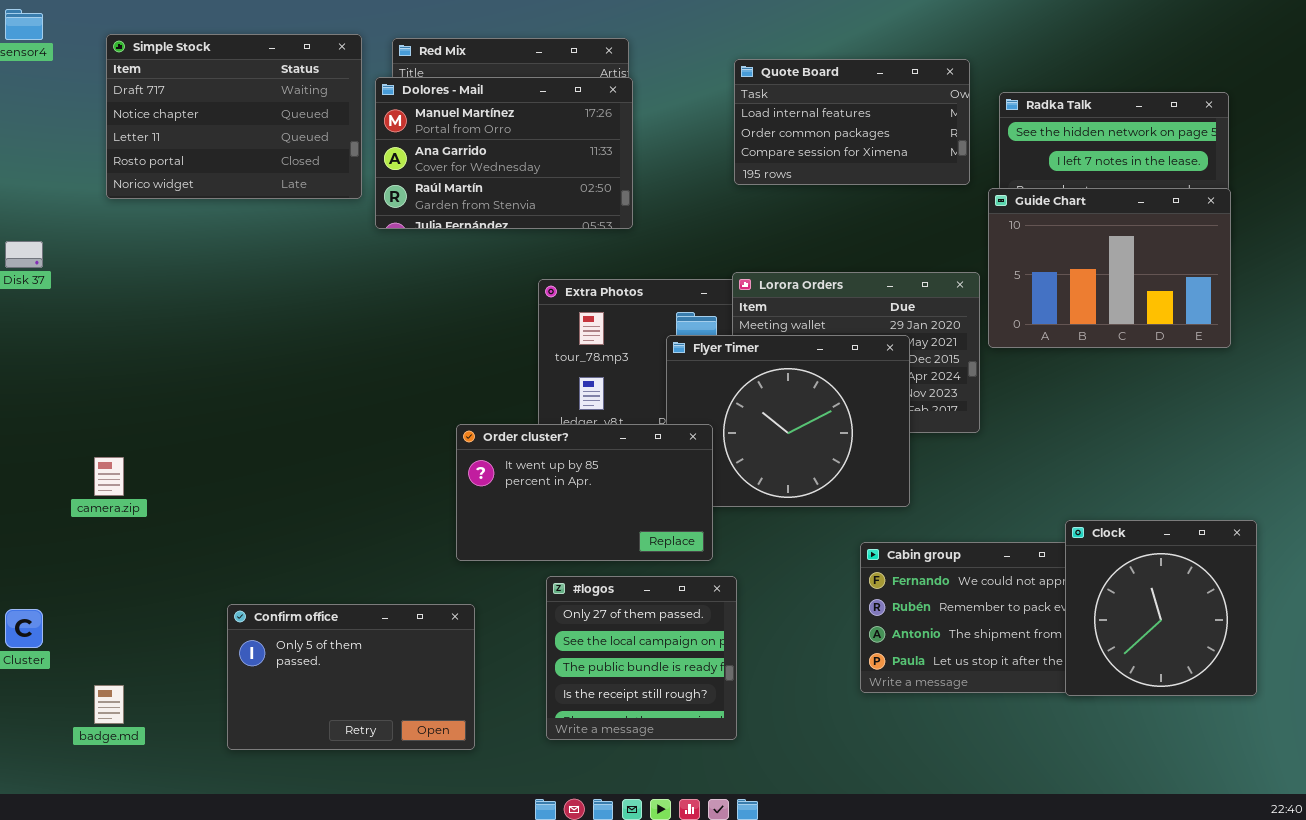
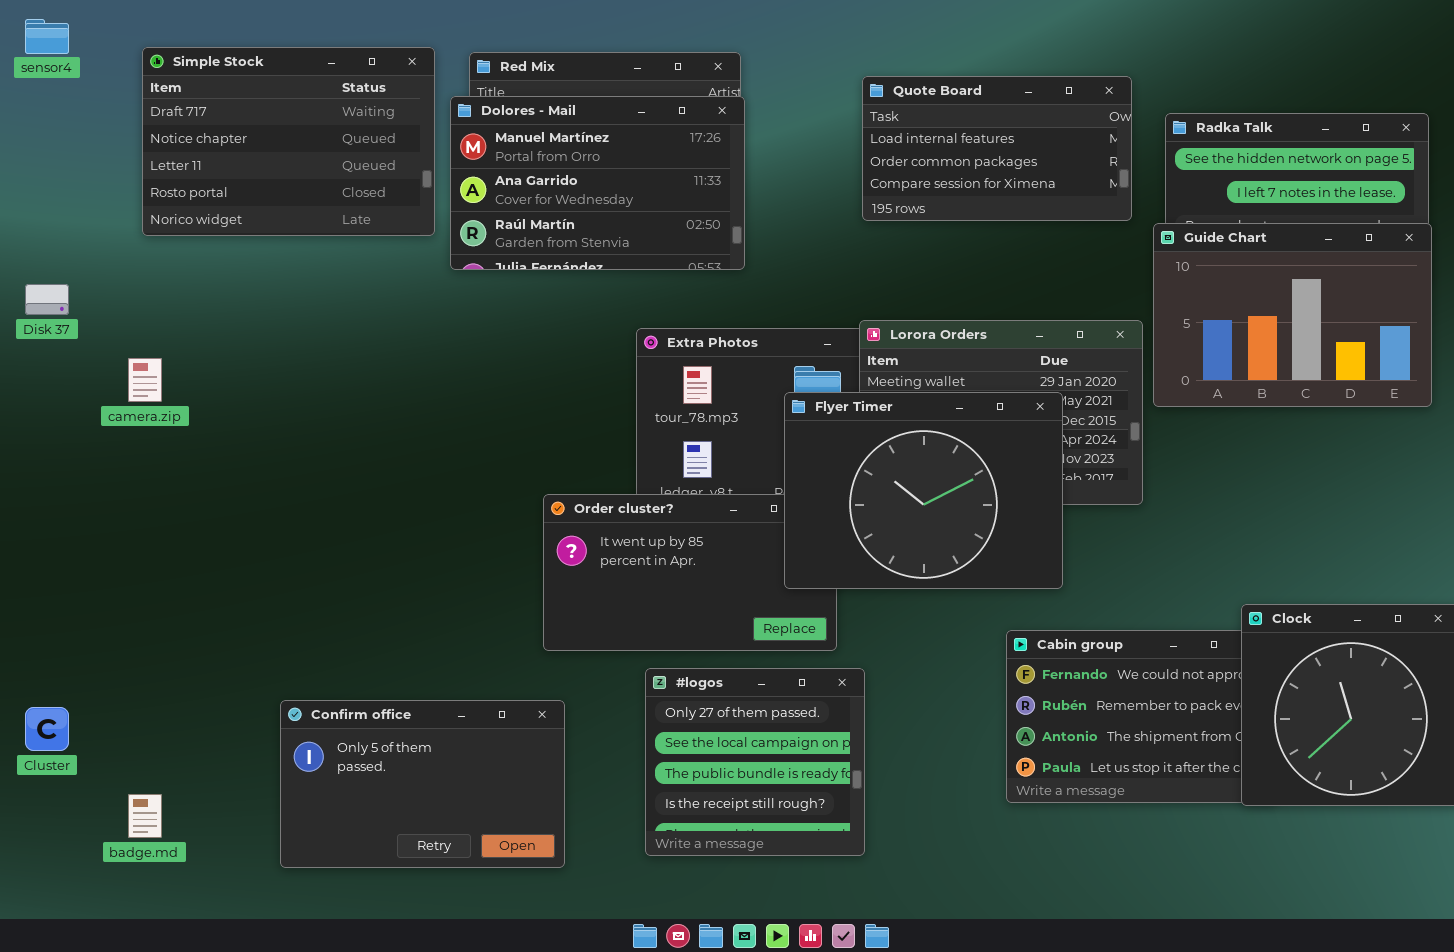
Flyer Timer: [666,335,910,507] -> [784,392,1063,589], raised
camera.zip: [94,457,124,496] -> [128,358,162,402], moved

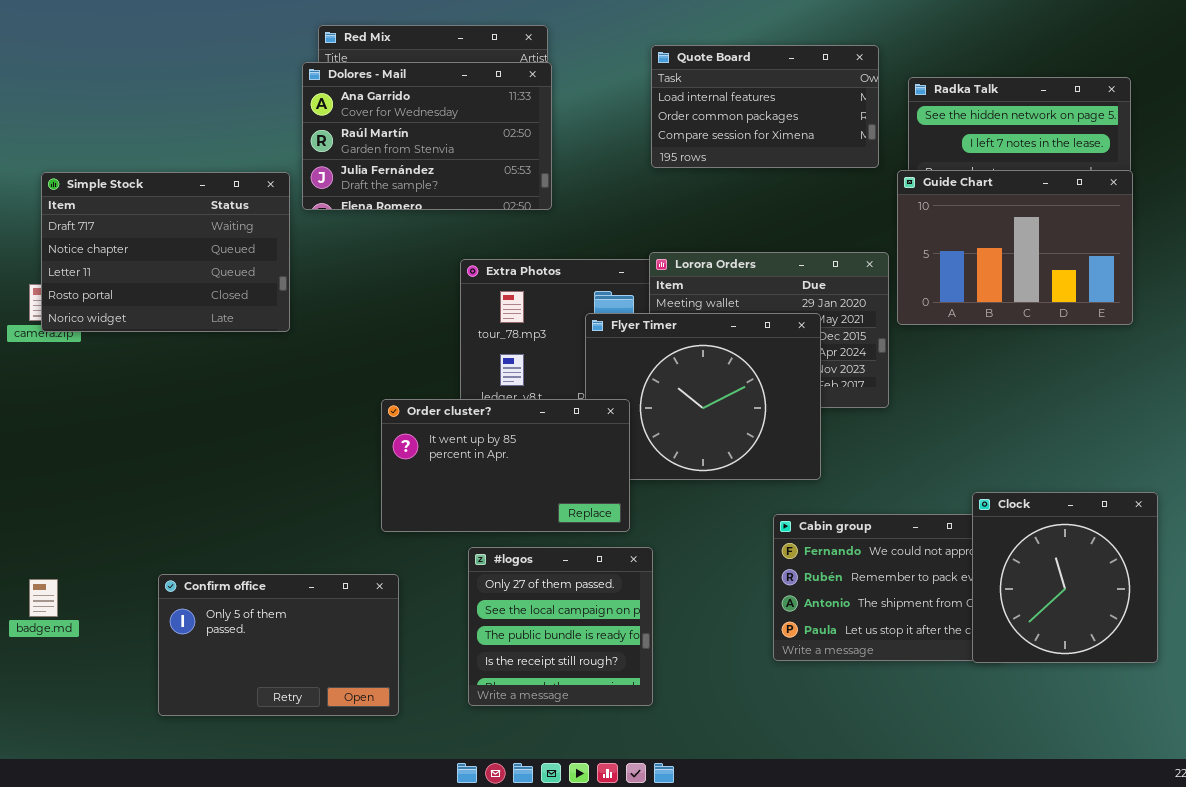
Simple Stock: [142,47,435,236] -> [41,172,290,332], moved
Dolores - Mail: [450,96,745,270] -> [302,62,552,210], scrolled down 1 row
Order cluster?: [543,494,837,651] -> [381,399,630,532], raised
badge.md: [128,794,162,838] -> [29,579,58,617], moved

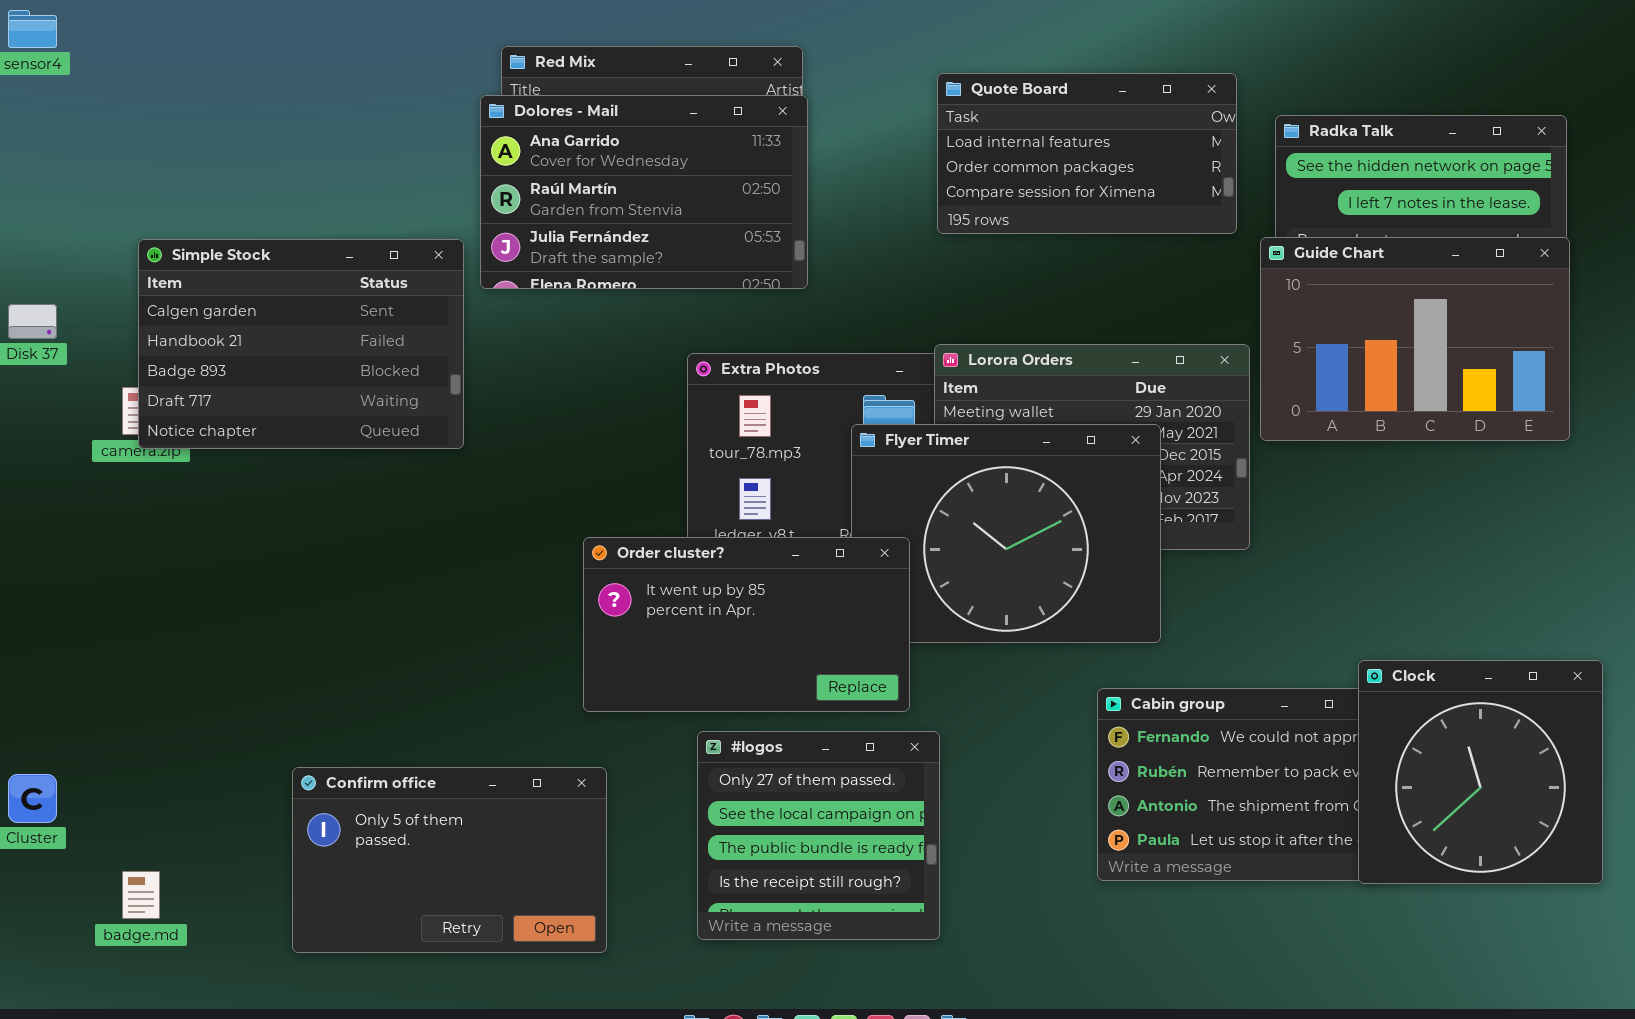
Simple Stock: [41,172,290,332] -> [138,239,464,449], scrolled up 3 rows
badge.md: [29,579,58,617] -> [122,871,160,919], moved

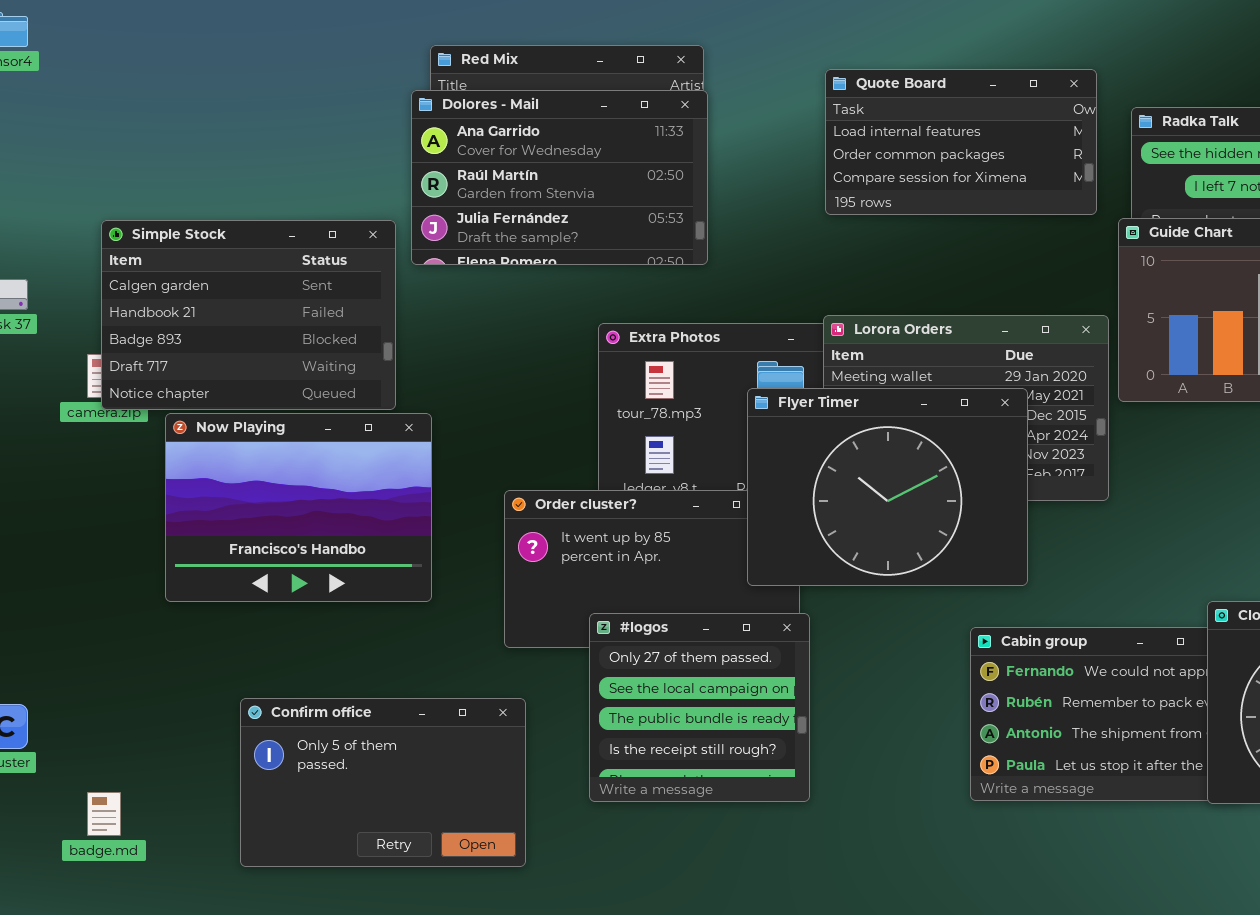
Flyer Timer: [851,424,1161,643] -> [747,388,1028,586], raised
Now Playing: none -> [165,413,432,602], opened
#logos: [697,731,940,940] -> [589,613,810,802], moved

